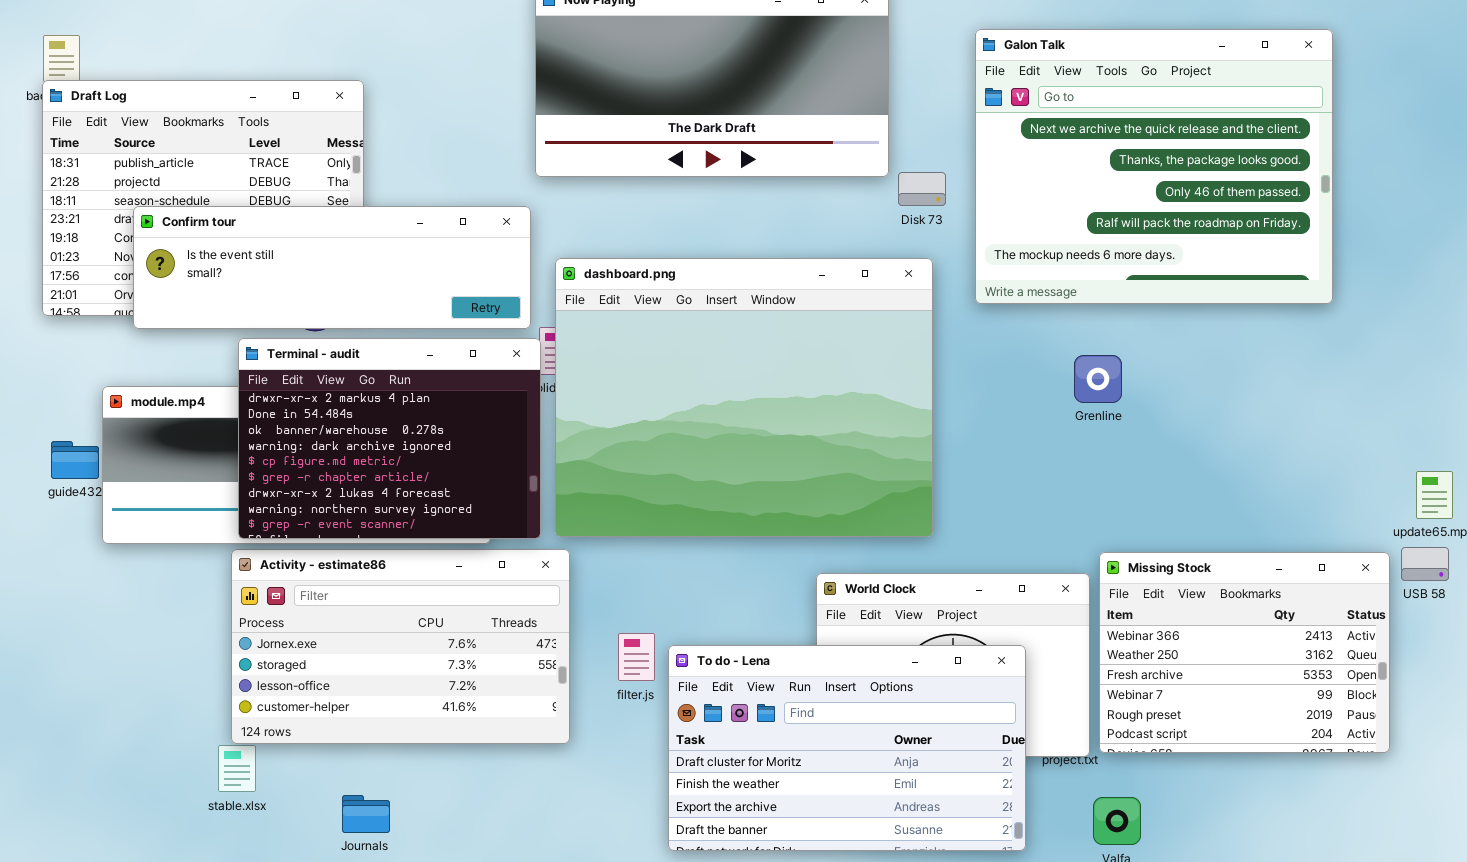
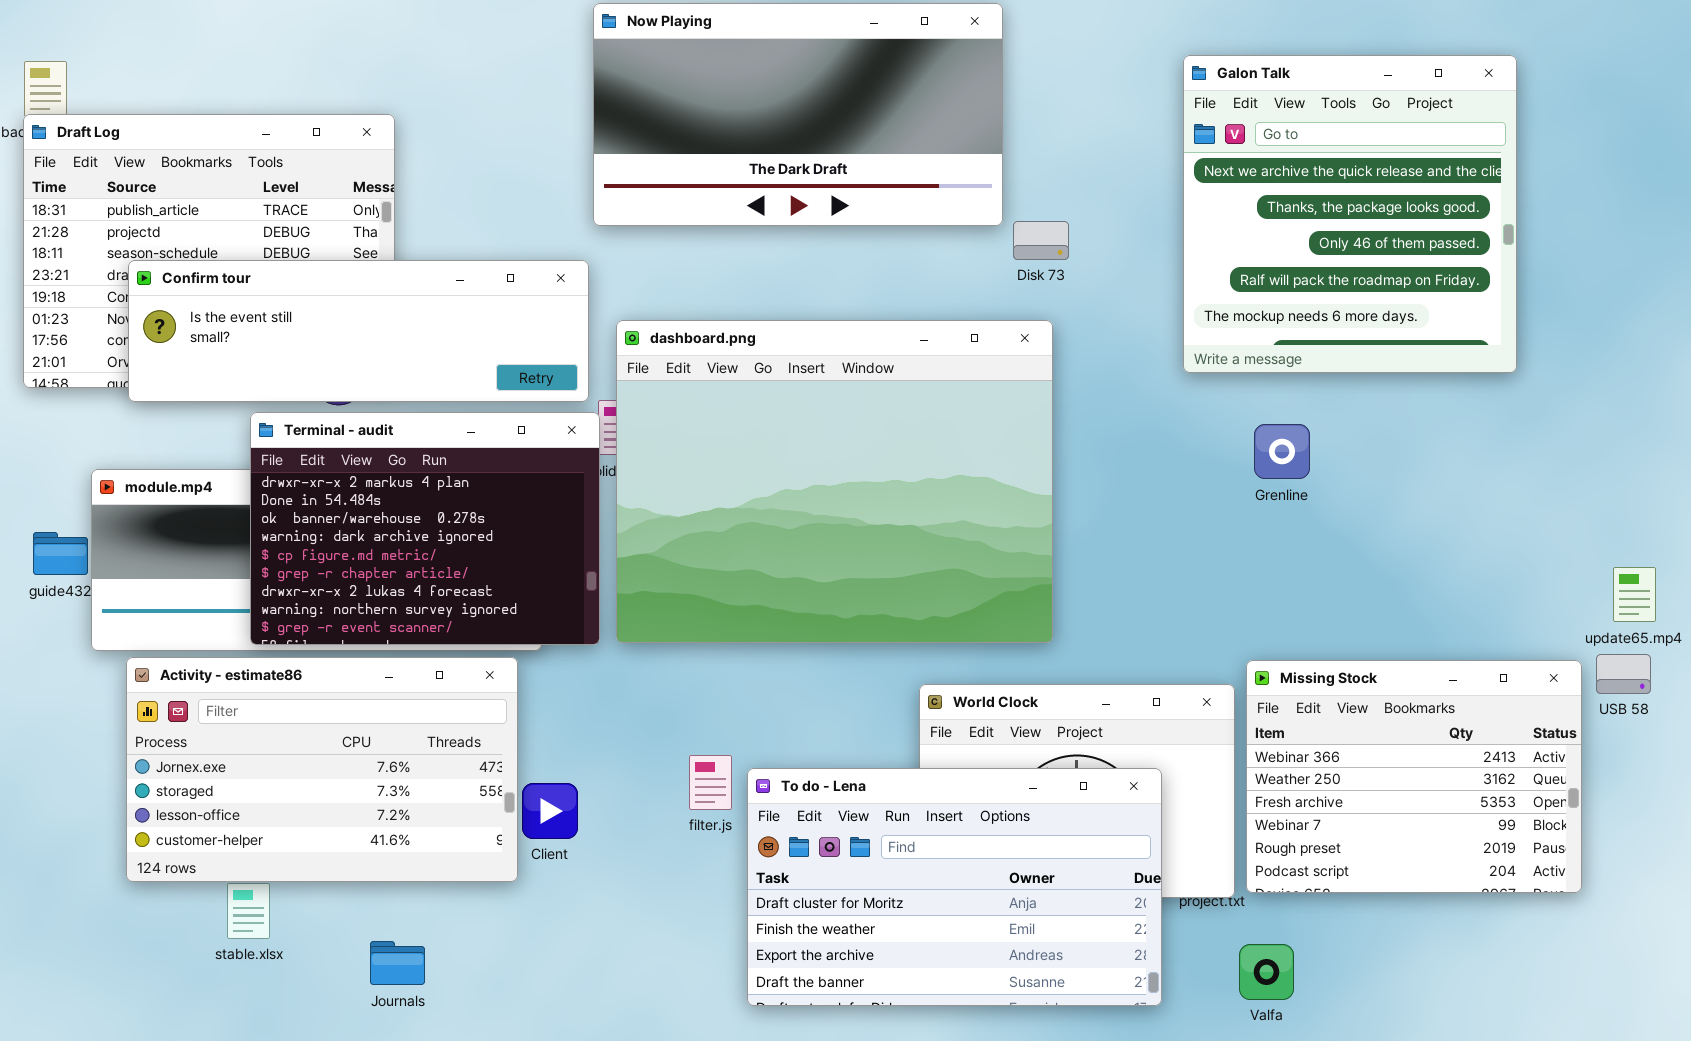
Galon Talk: [975,29,1333,304] -> [1183,55,1517,373], resized
Grenline: [1074,355,1122,403] -> [1254,424,1310,479], moved
Activity - estimate86: [231,549,570,744] -> [126,657,518,882], moved

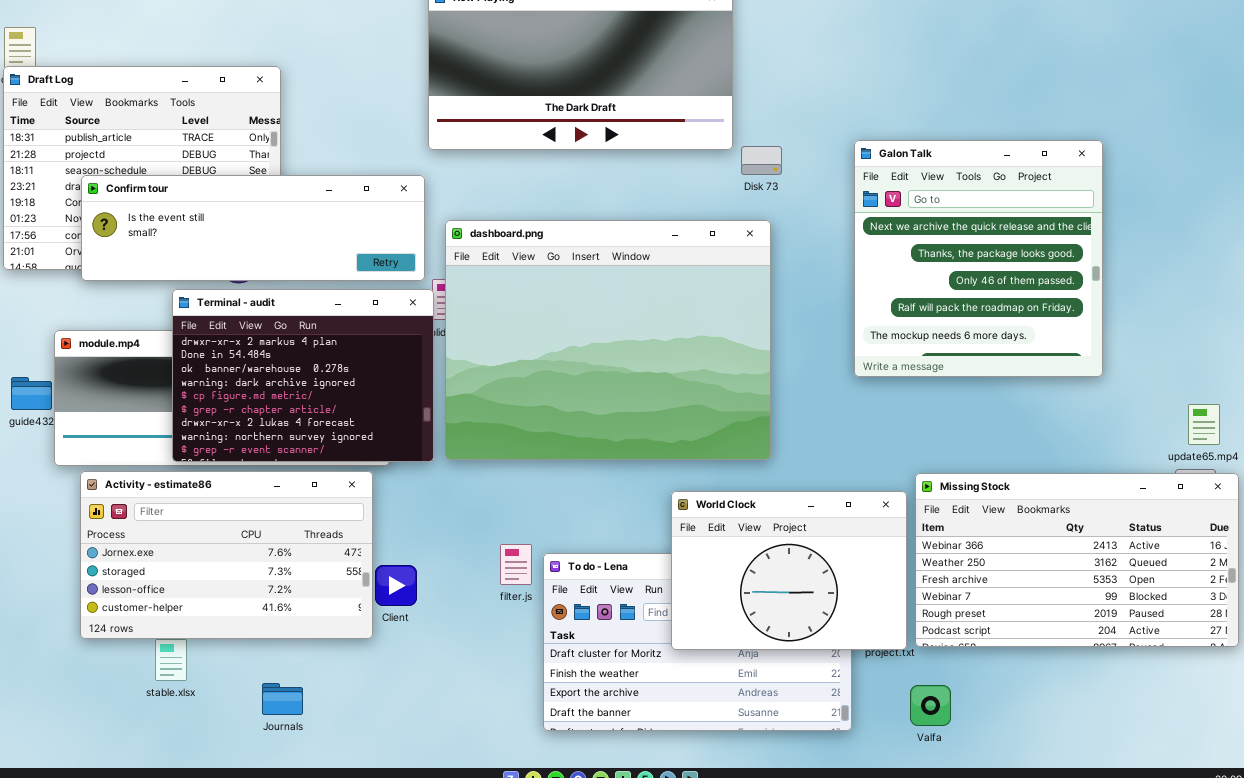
Galon Talk: [1183,55,1517,373] -> [854,140,1103,377], moved
Missing Stock: [1246,660,1582,893] -> [915,473,1239,647], resized
World Clock: [919,684,1235,898] -> [671,491,907,650], raised

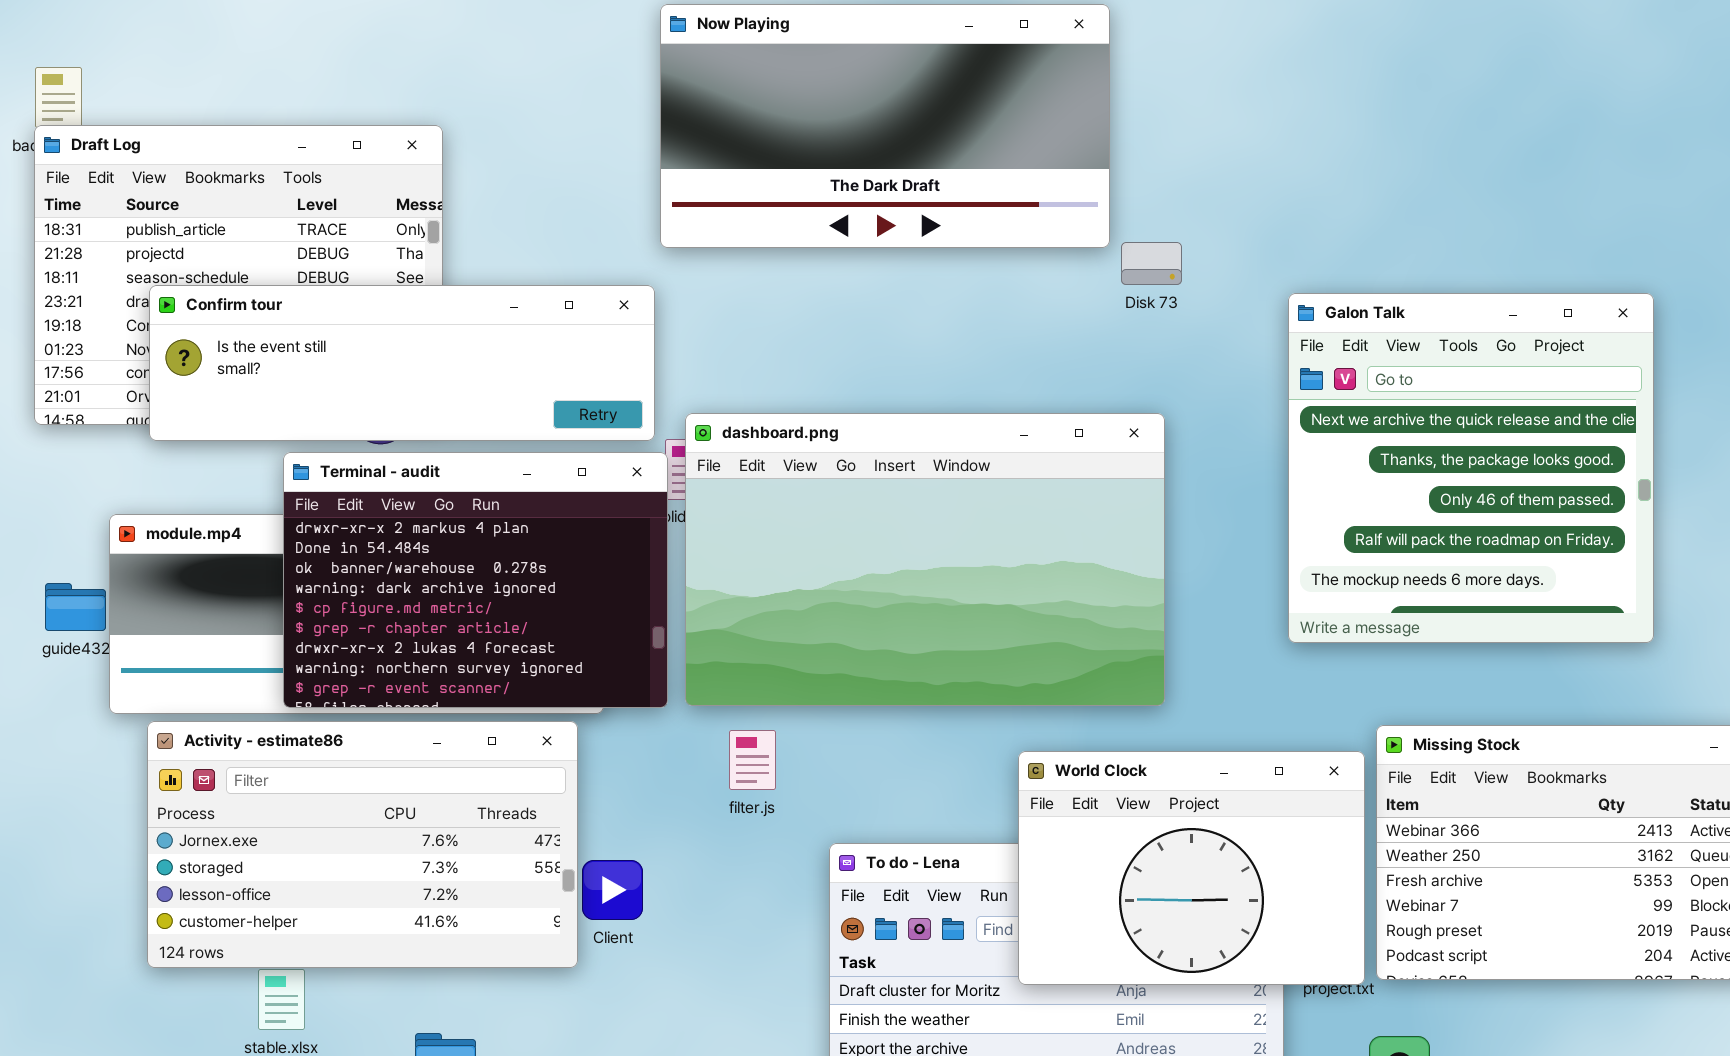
Galon Talk: [854,140,1103,377] -> [1288,293,1654,643], moved
dashboard.png: [445,220,771,460] -> [685,413,1165,706], resized
filter.js: [500,544,532,585] -> [729,730,776,790], moved

